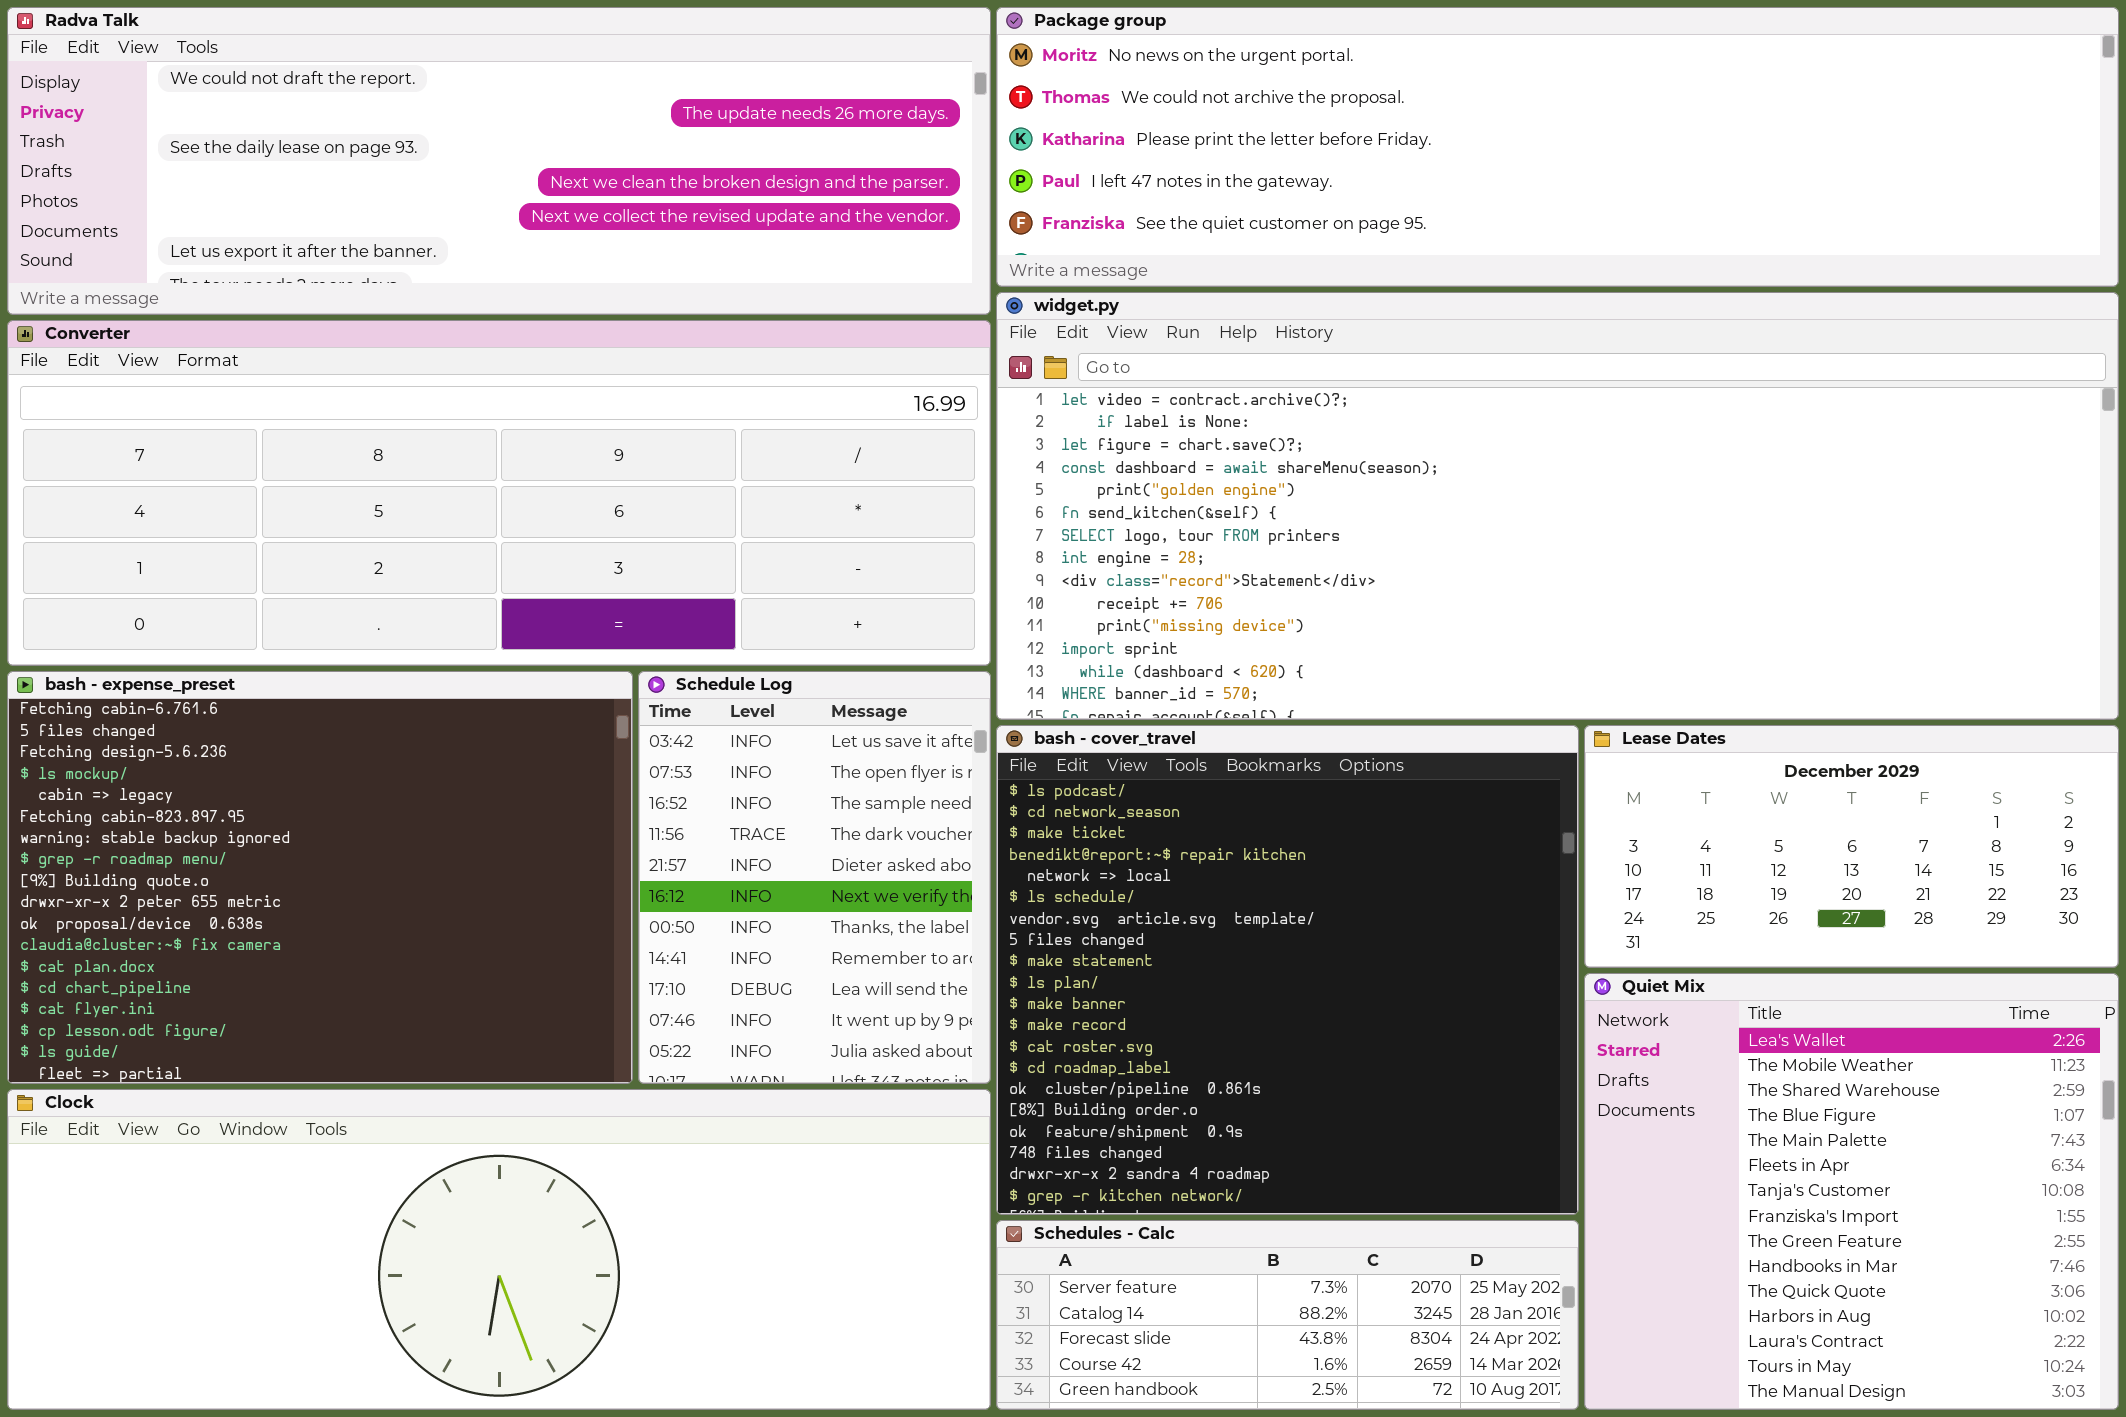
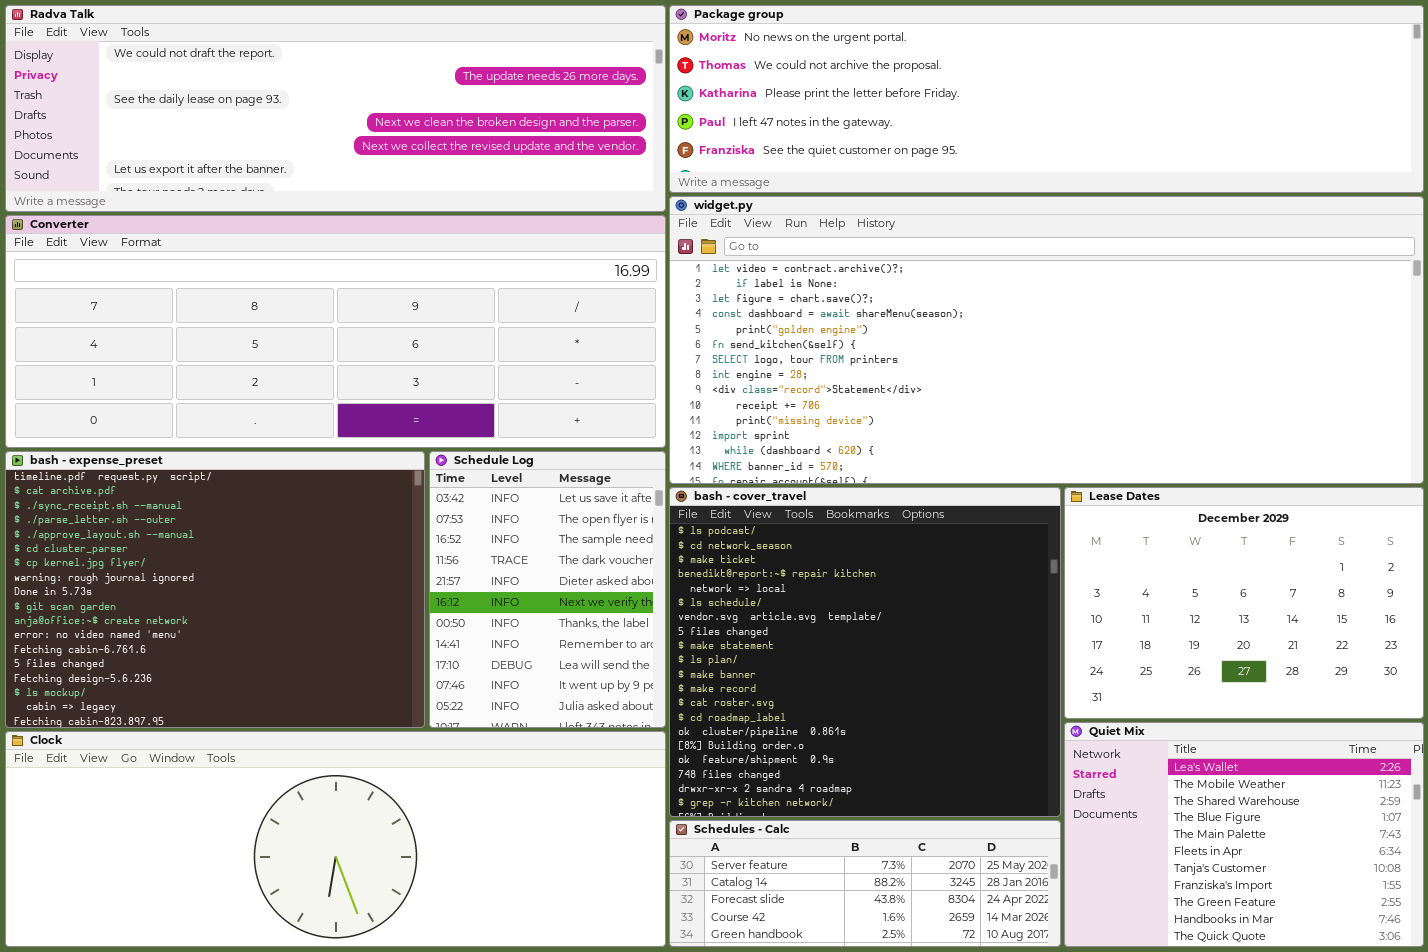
bash - expense_preset: [7,671,633,1084] -> [5,451,425,728], scrolled up 12 rows
Lease Dates: [1584,725,2119,968] -> [1064,487,1424,719], resized
Quiet Mix: [1584,973,2119,1410] -> [1064,722,1424,947], resized

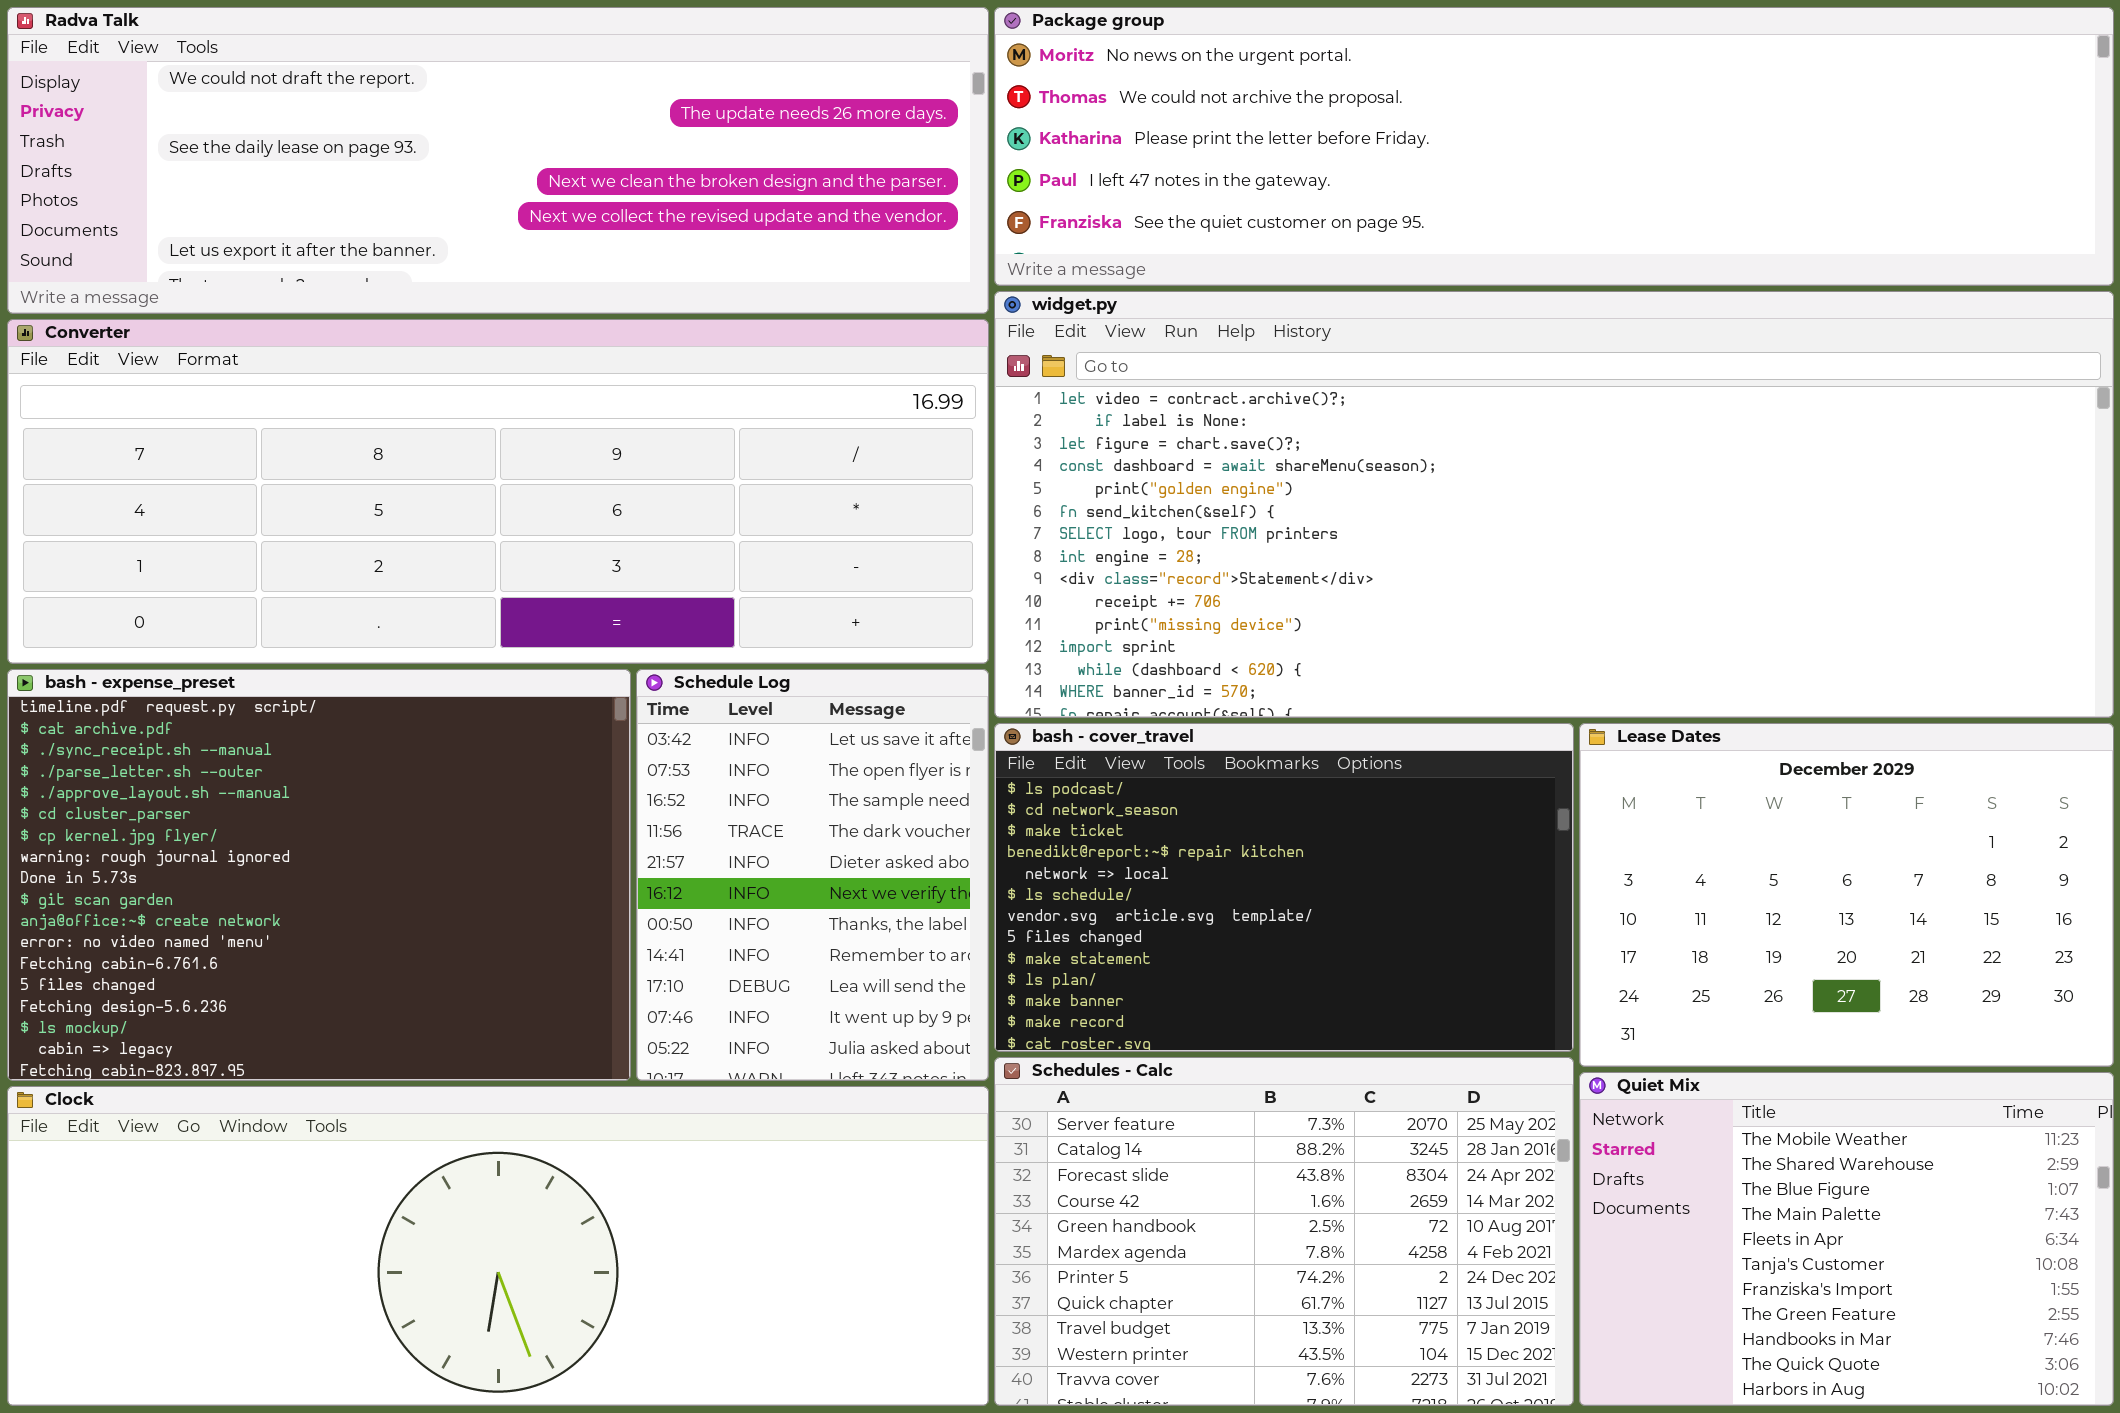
bash - cover_travel: [669,487,1061,817] -> [994,723,1574,1052], resized
Quiet Mix: [1064,722,1424,947] -> [1579,1072,2114,1406], scrolled down 1 row
Schedules - Calc: [669,820,1061,947] -> [994,1057,1574,1406], resized

